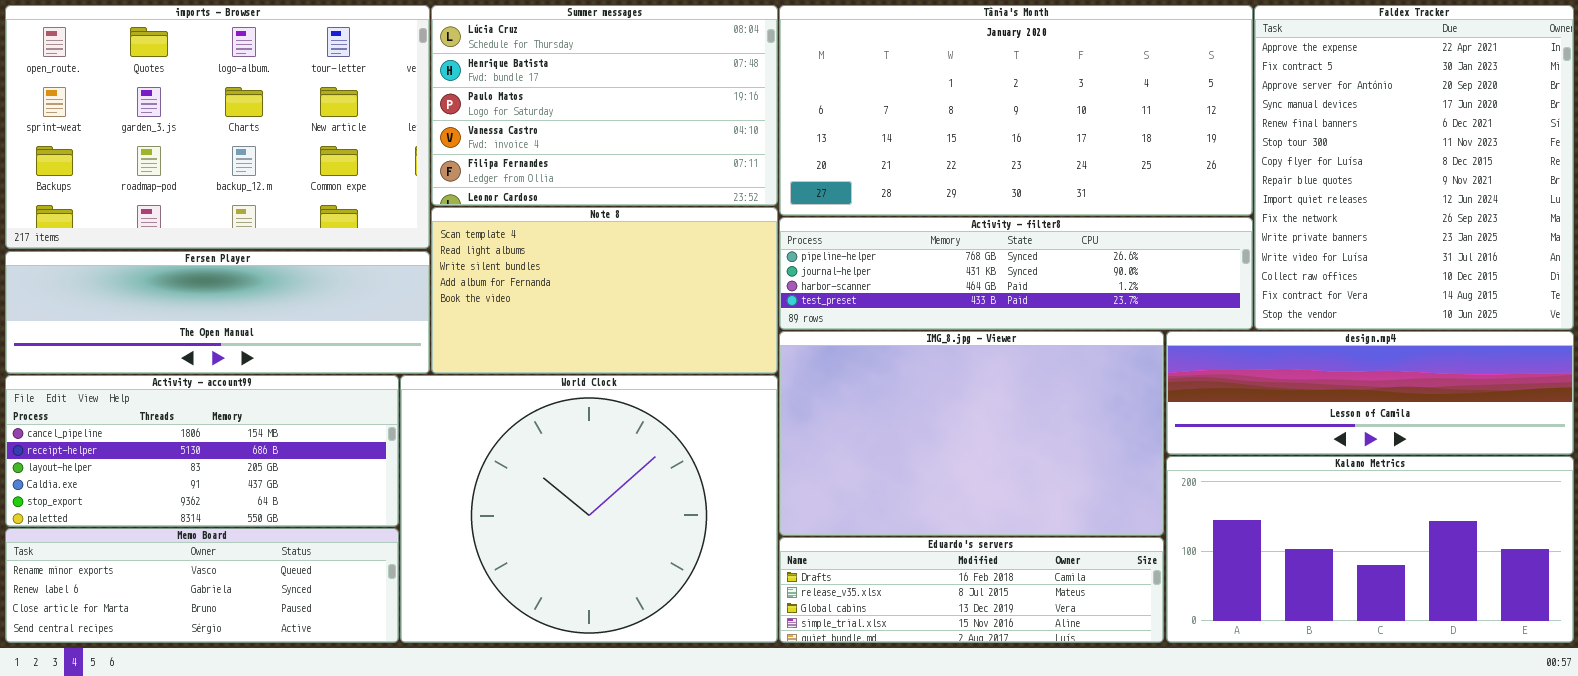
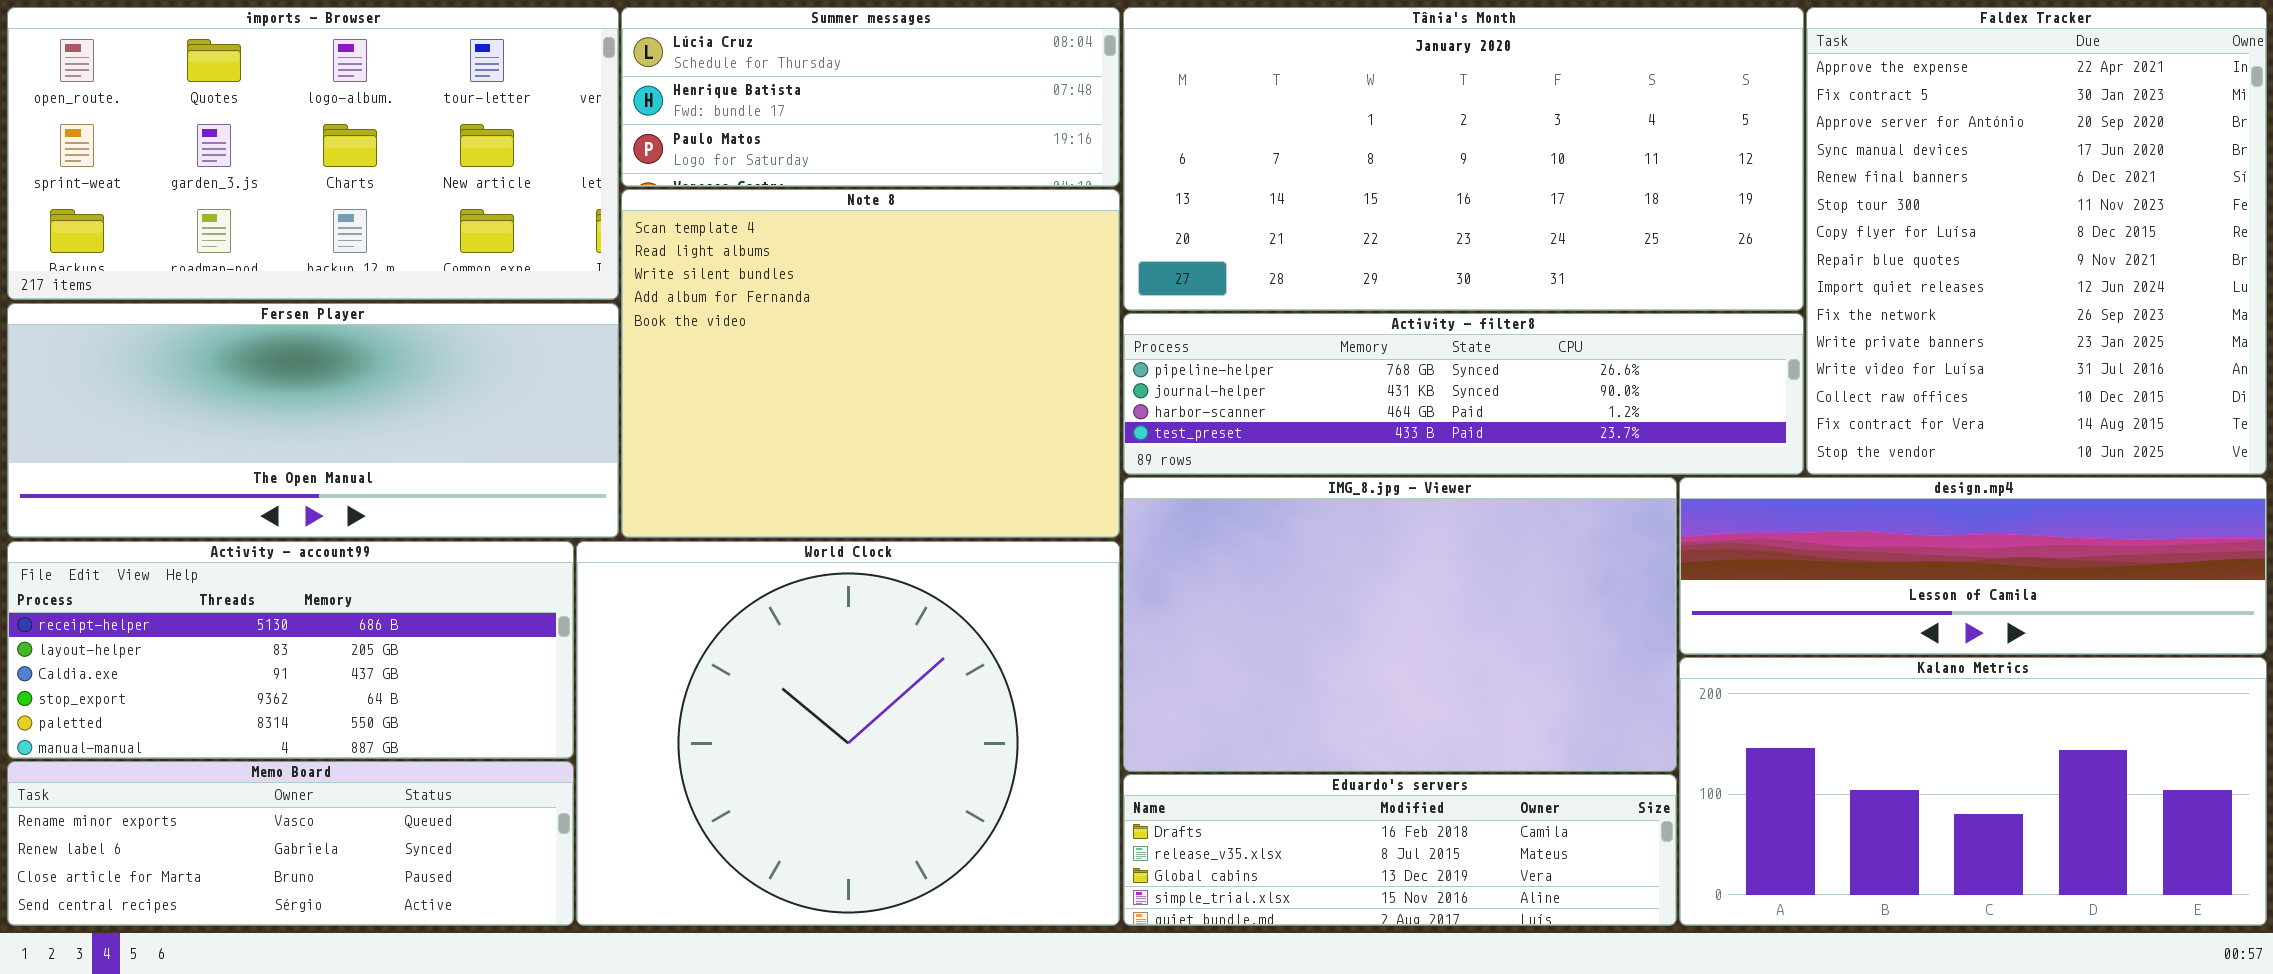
imports - Browser: [5,5,430,249] -> [7,7,619,300], resized
Summer messages: [431,5,778,206] -> [621,7,1120,187], resized
Note 8: [431,207,778,374] -> [621,189,1120,538], resized
Fersen Player: [5,251,430,374] -> [7,303,619,538], resized
Activity - account99: [5,375,399,527] -> [7,541,574,759], scrolled down 1 row

